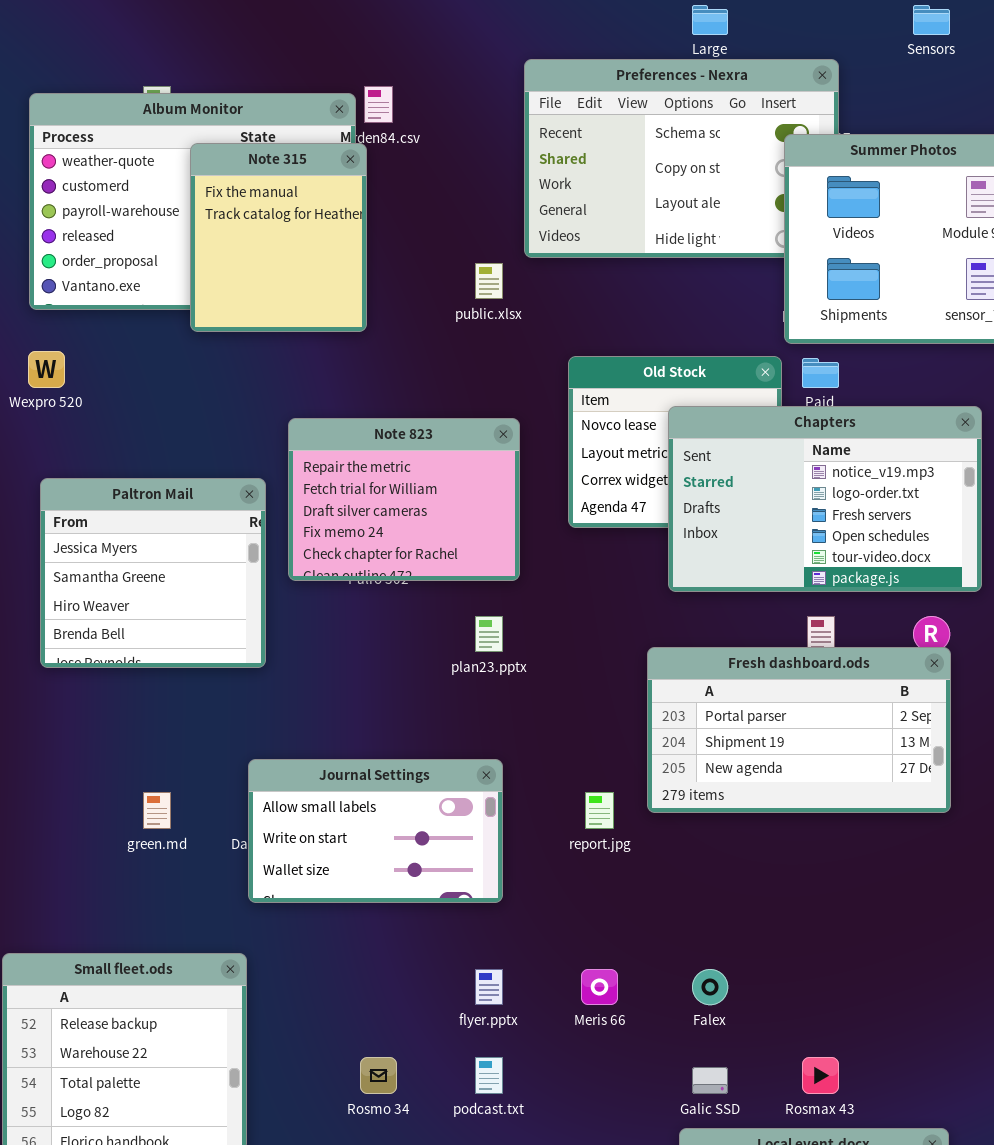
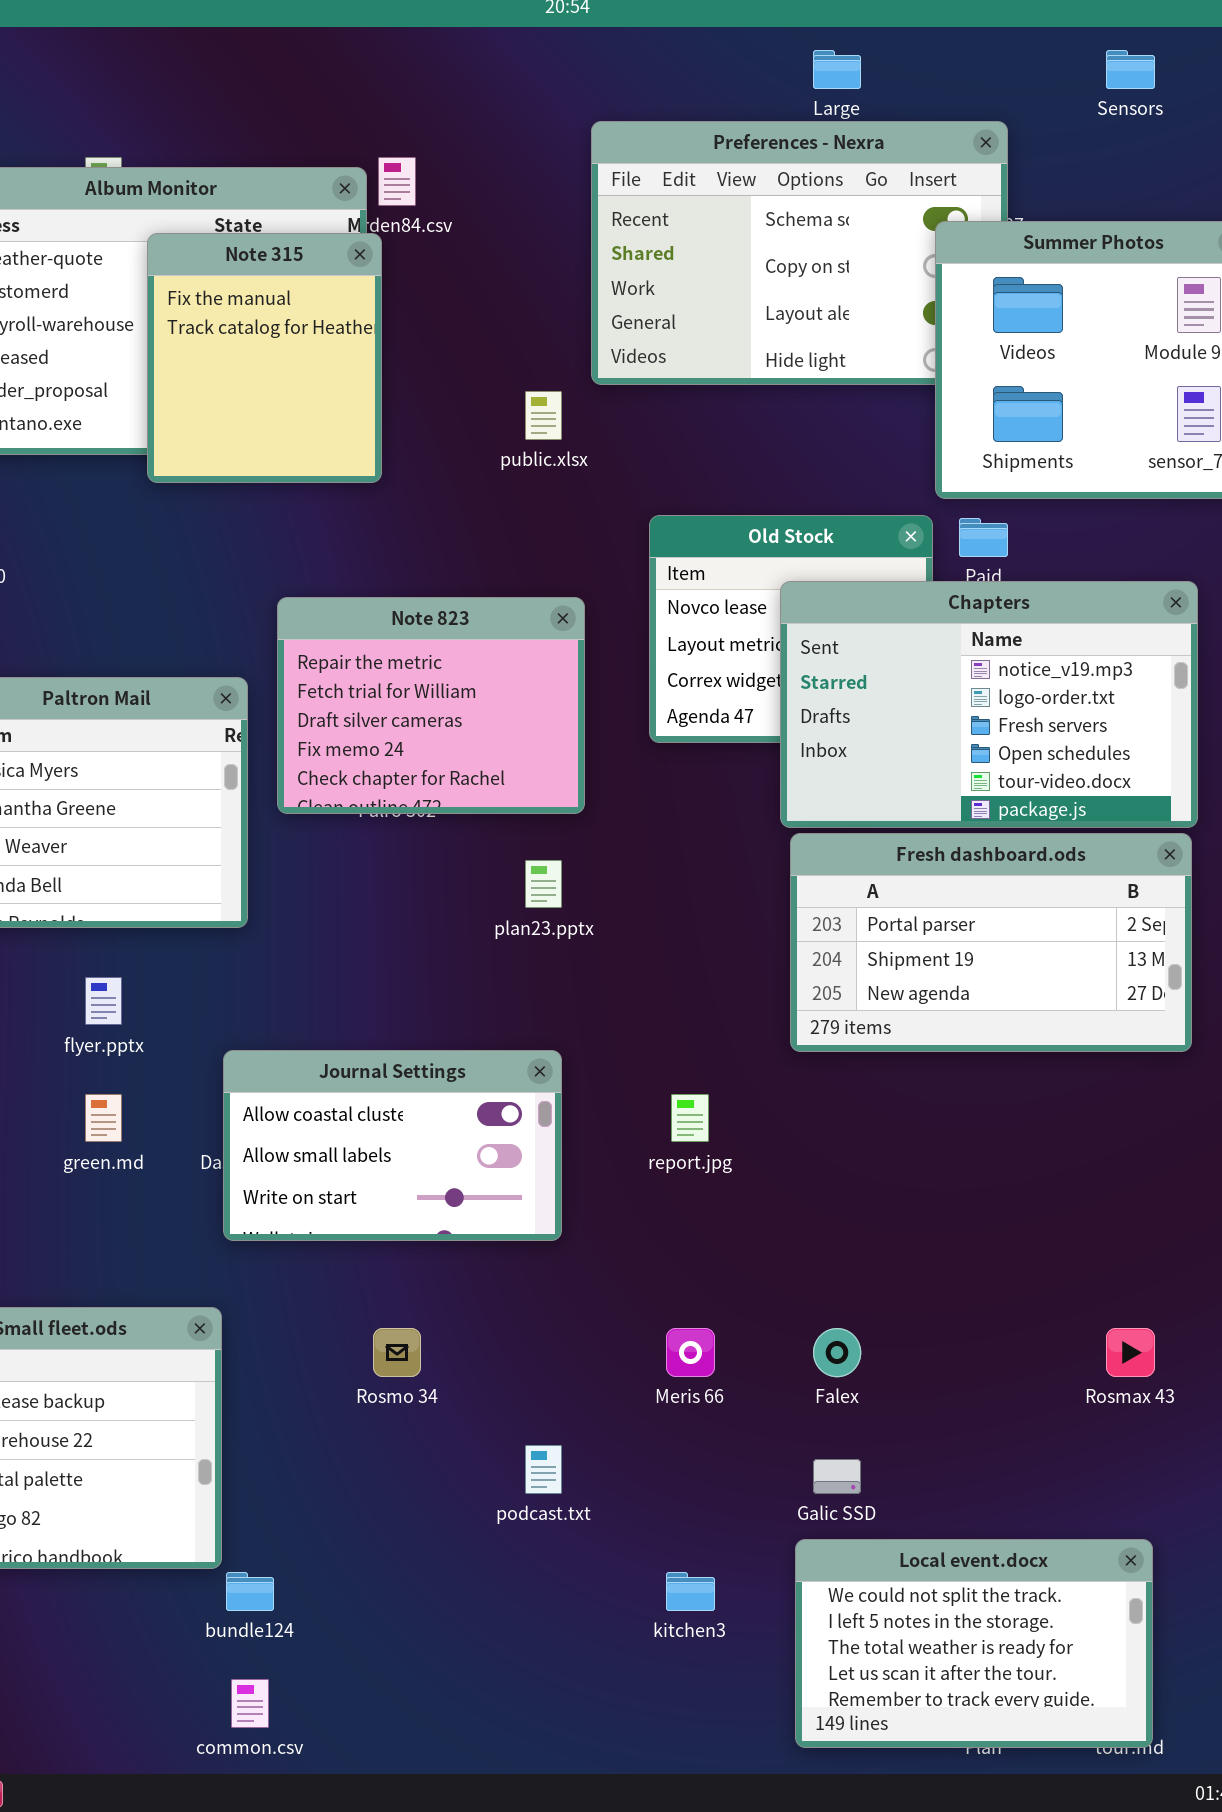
Fresh dashboard.ods: [647,647,951,813] -> [790,833,1192,1052], moved
Journal Settings: [248,759,503,903] -> [223,1050,562,1241], scrolled up 1 row
flyer.pptx: [475,969,503,1005] -> [85,977,122,1025], moved
Rosmo 34: [360,1057,397,1094] -> [373,1328,421,1377], moved
Rosmax 43: [802,1057,839,1094] -> [1106,1328,1155,1377], moved

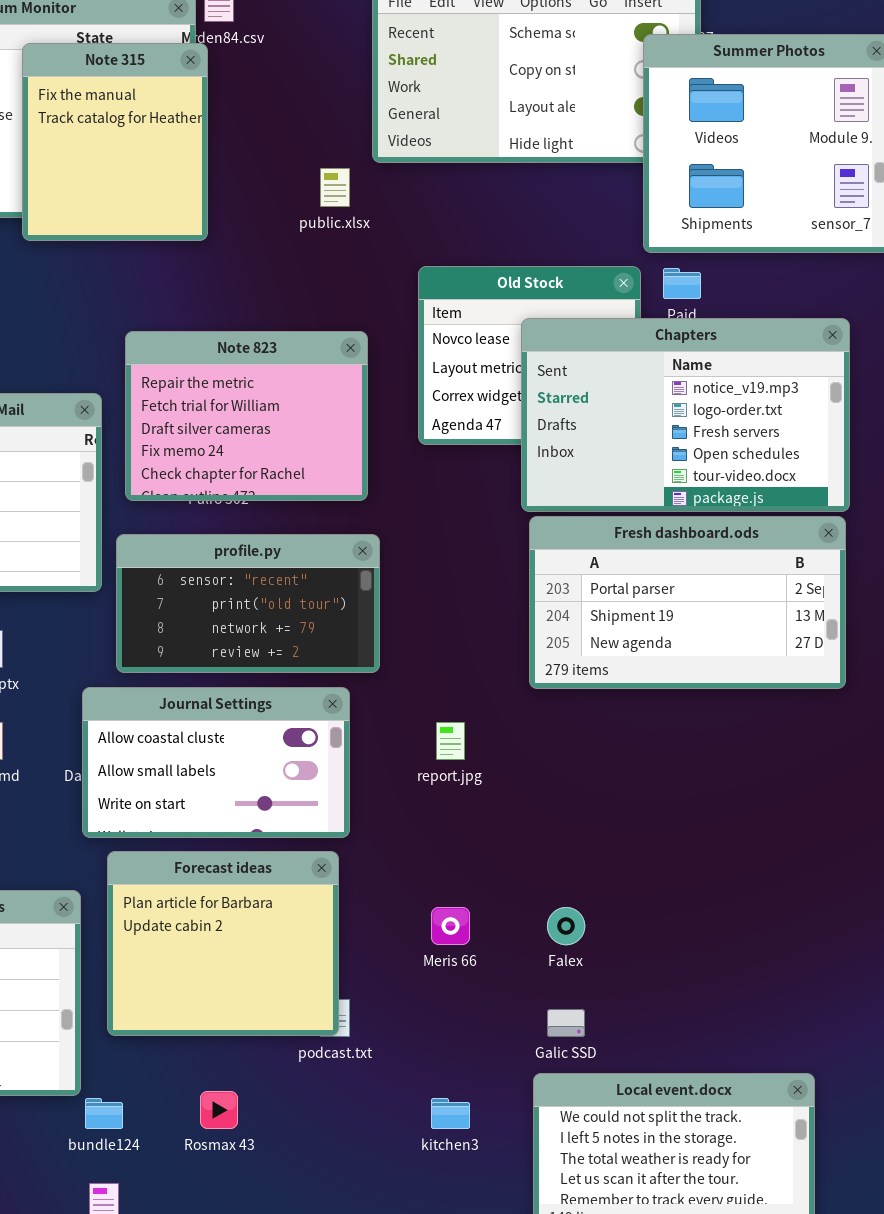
profile.py: none -> [116,534,380,673], opened
Forecast ideas: none -> [107,851,339,1036], opened
Rosmax 43: [1106,1328,1155,1377] -> [200,1091,238,1129], moved

